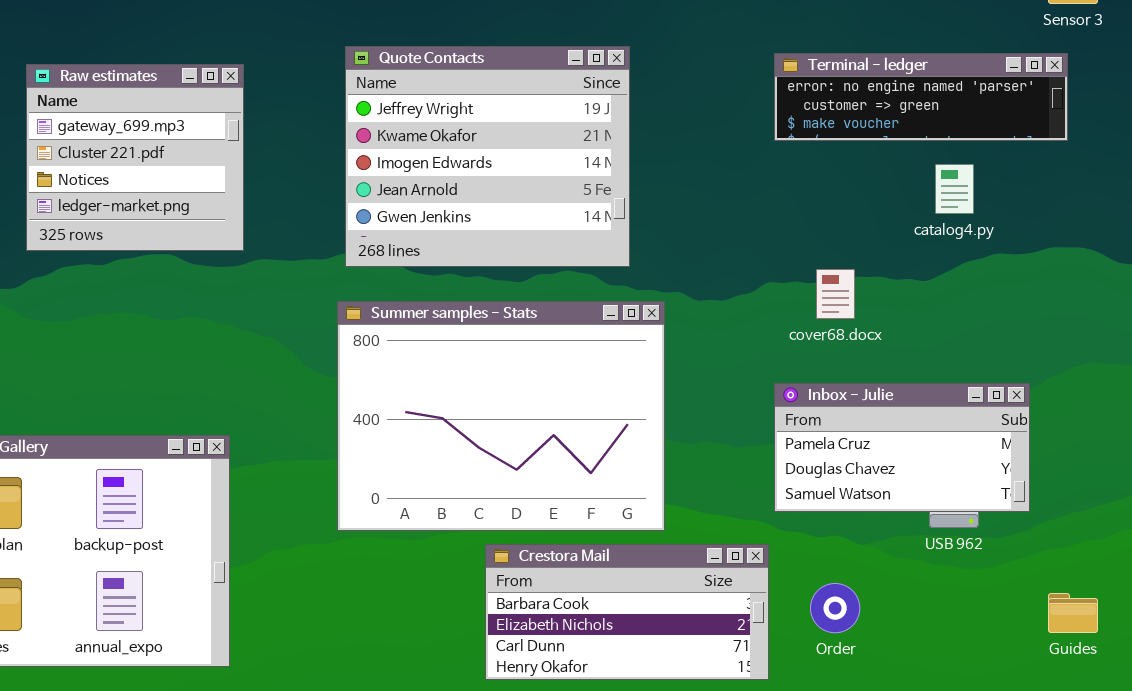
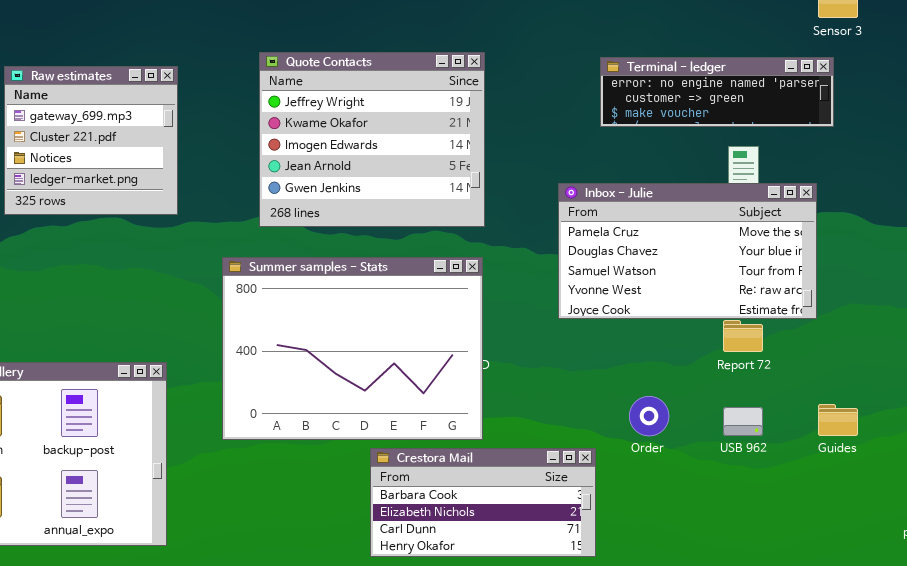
Summer samples - Stats: [337,301,665,531] -> [222,257,483,440], moved
Inbox - Julie: [774,383,1030,512] -> [558,183,817,319], moved, resized
Order: [810,583,860,633] -> [629,396,669,436], moved
Guides: [1048,593,1098,633] -> [818,404,858,436], moved

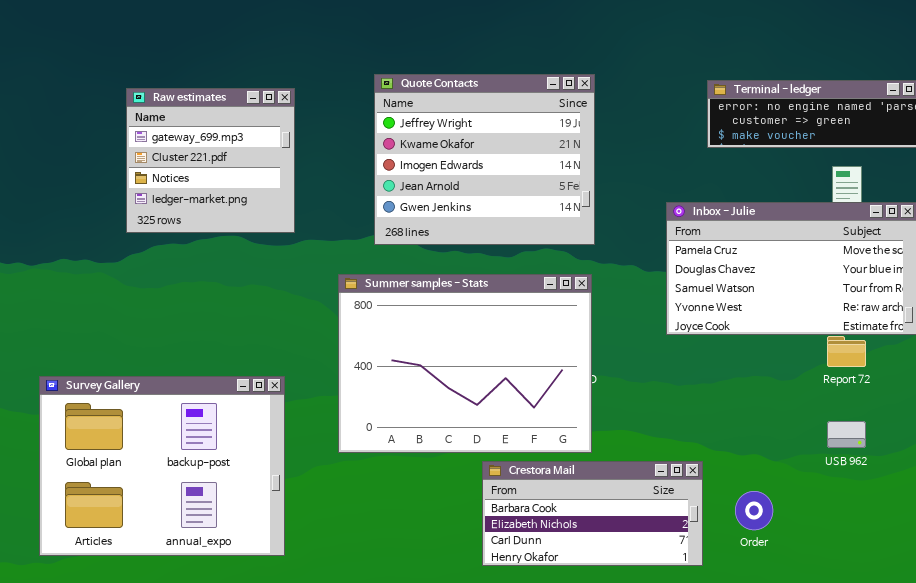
Order: [629,396,669,436] -> [735,491,773,530], moved

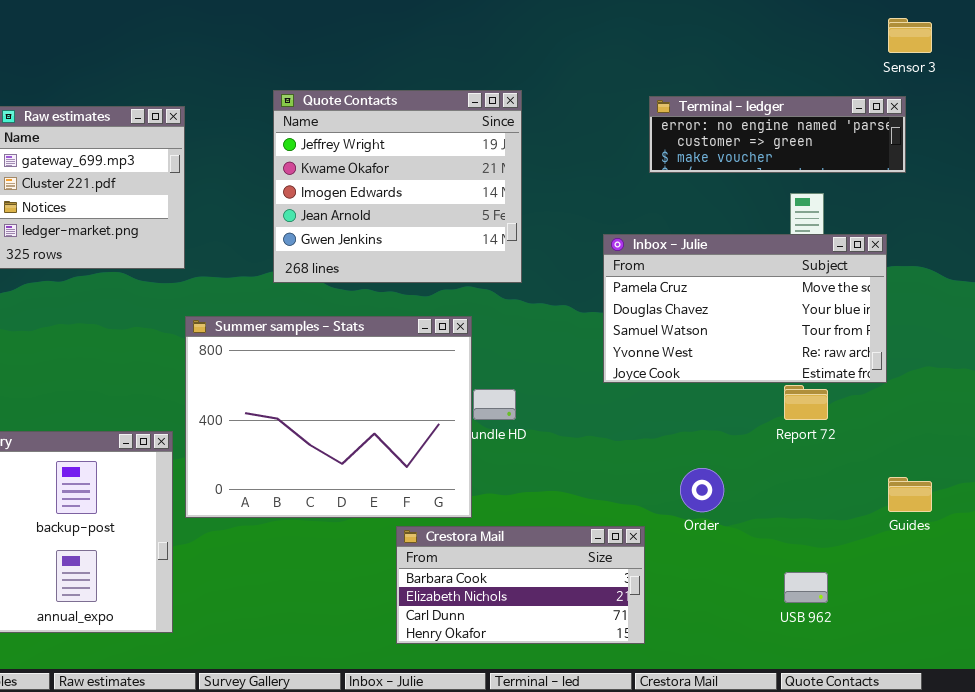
Summer samples - Stats: [338,274,592,453] -> [185,316,472,518], moved
USB 962: [827,421,866,448] -> [784,572,828,603], moved
Order: [735,491,773,530] -> [680,468,724,512], moved

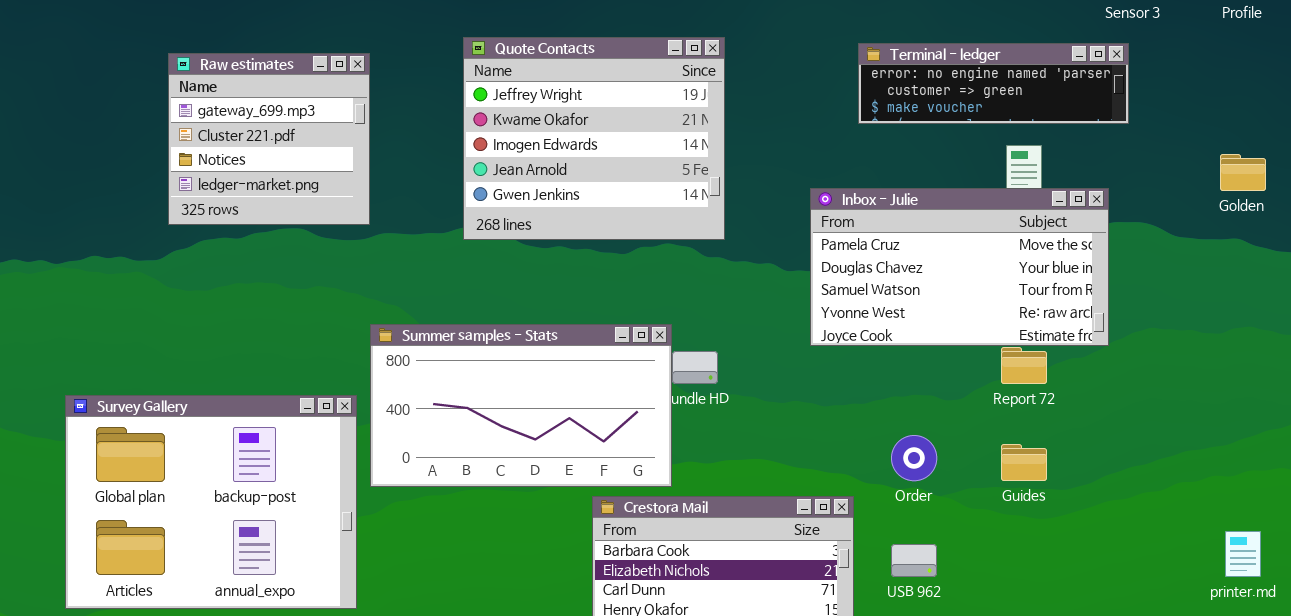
Summer samples - Stats: [185,316,472,518] -> [370,324,672,487], resized
Guides: [888,477,932,512] -> [1001,444,1047,481], moved
USB 962: [784,572,828,603] -> [891,544,937,577], moved

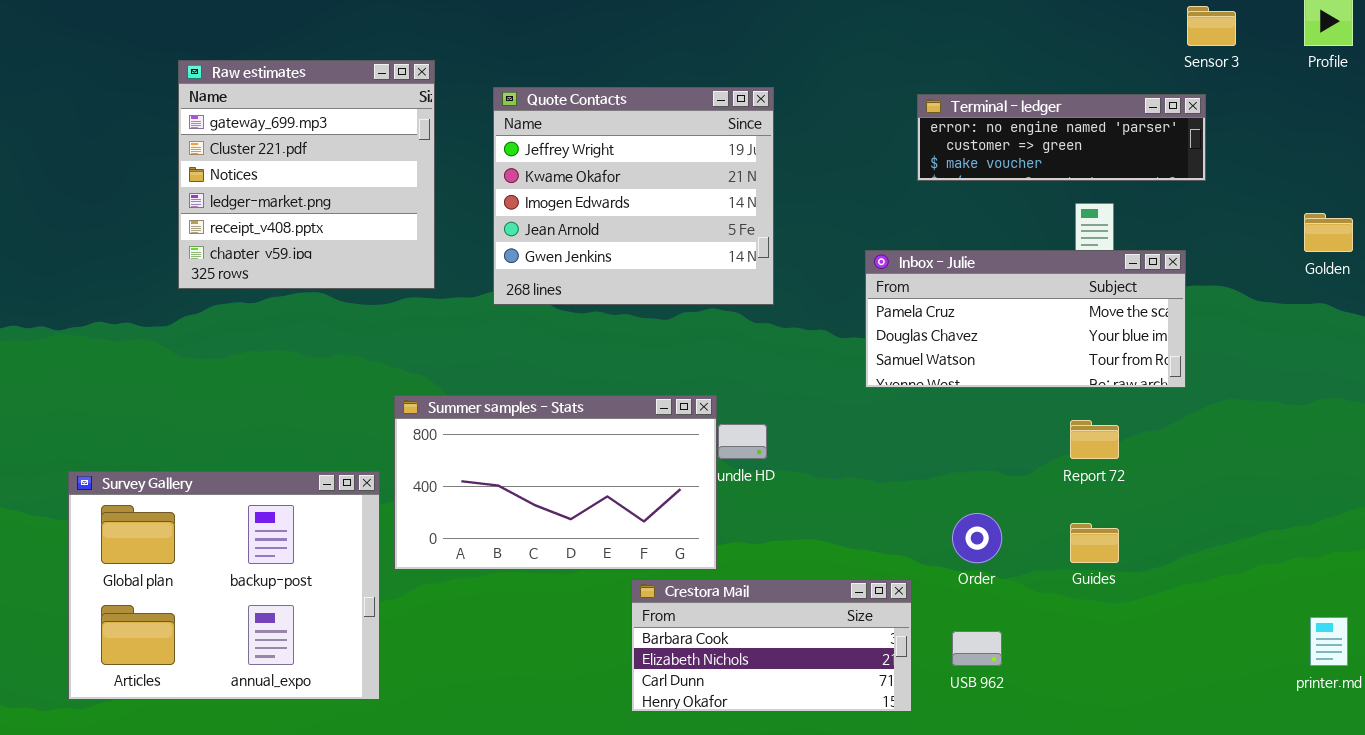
Raw estimates: [168,53,370,225] -> [178,60,435,289], resized
Inbox - Julie: [810,188,1109,346] -> [865,250,1186,388], resized

